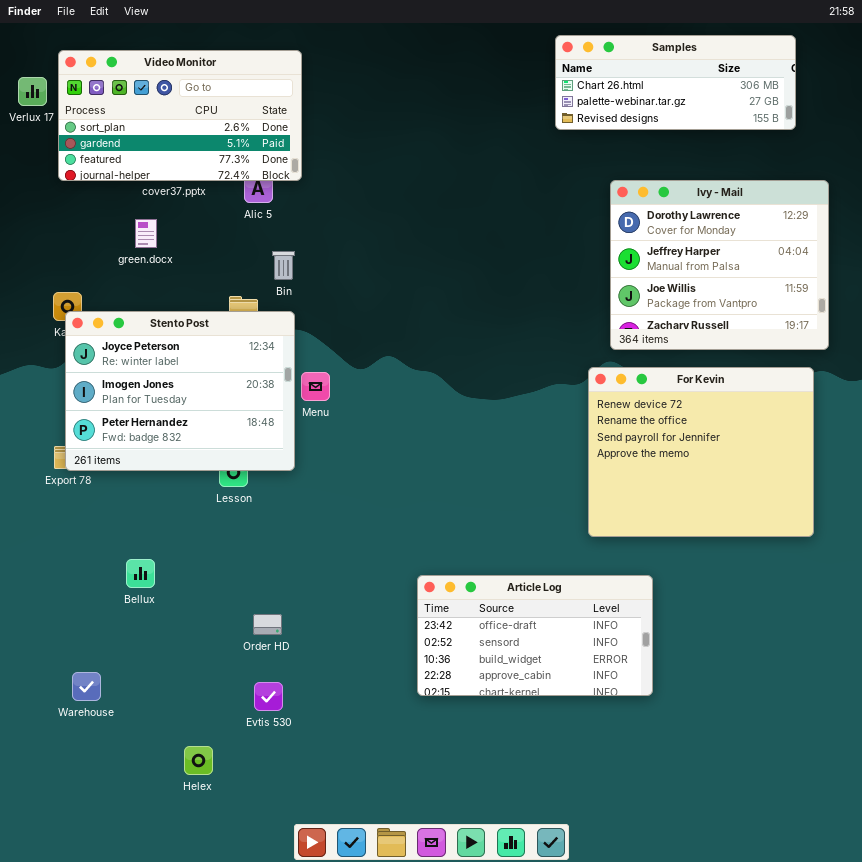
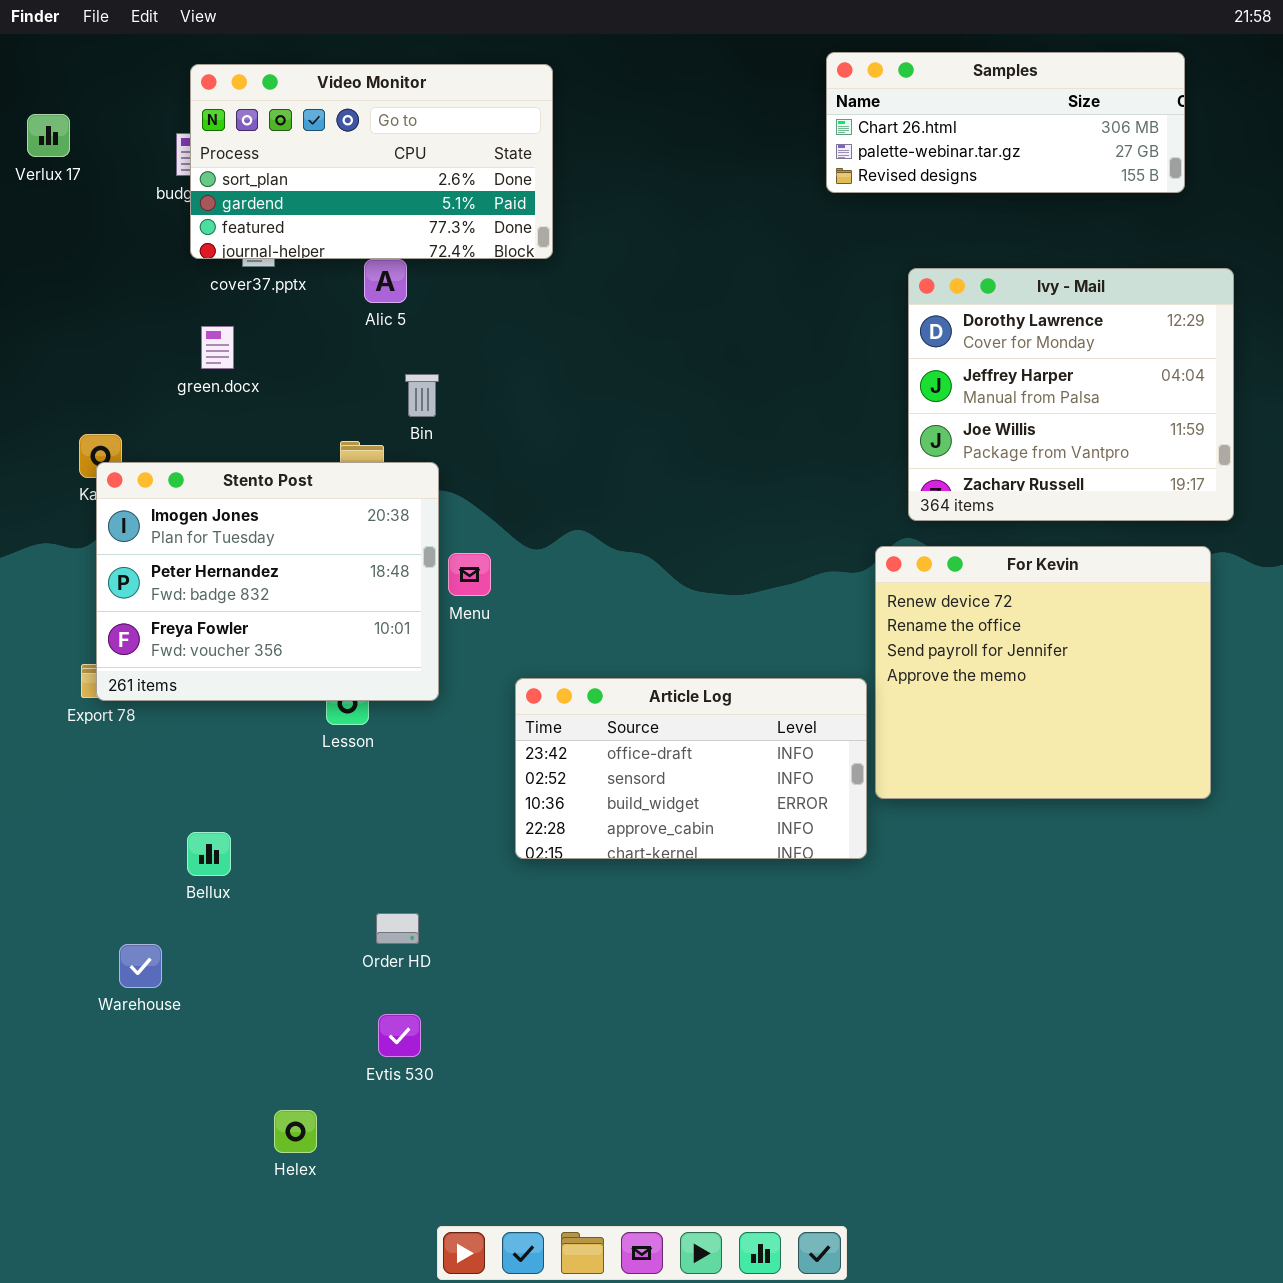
Video Monitor: [58,50,302,181] -> [190,64,553,259], moved
Stento Post: [65,311,295,471] -> [96,462,439,701], scrolled down 1 row
Article Log: [417,575,653,696] -> [515,678,867,859], moved
Warehouse: [72,672,101,701] -> [119,944,162,988], moved

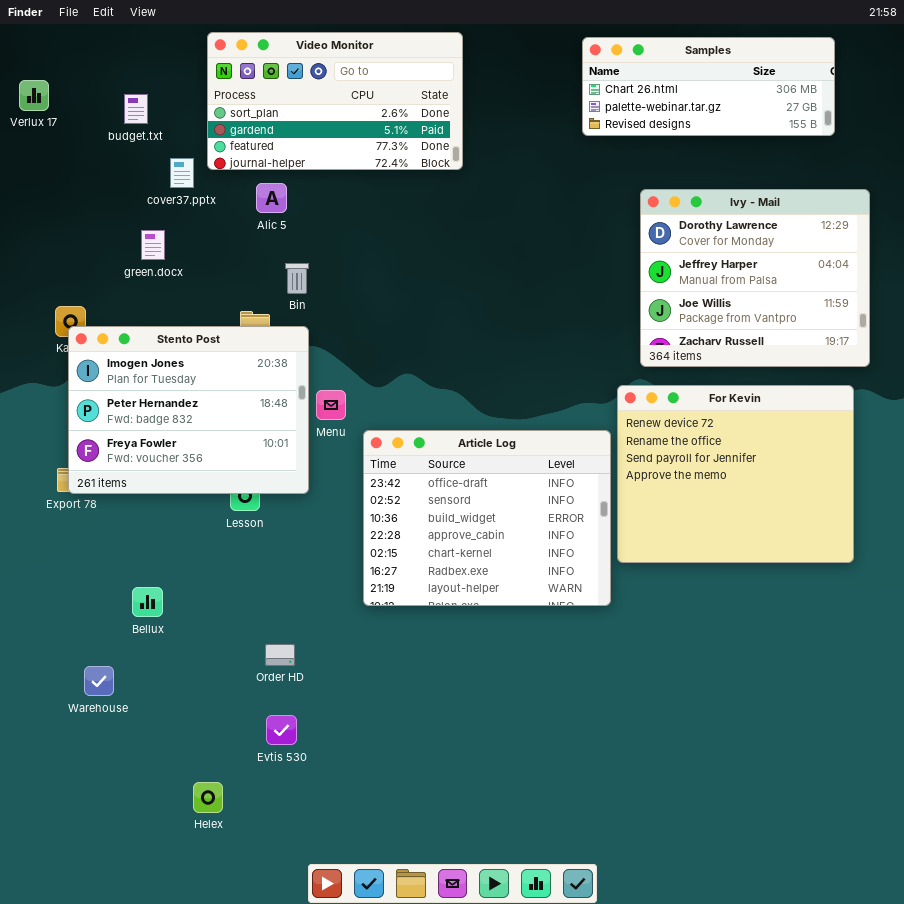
Video Monitor: [190,64,553,259] -> [207,32,463,170], moved
Article Log: [515,678,867,859] -> [363,430,611,606], resized

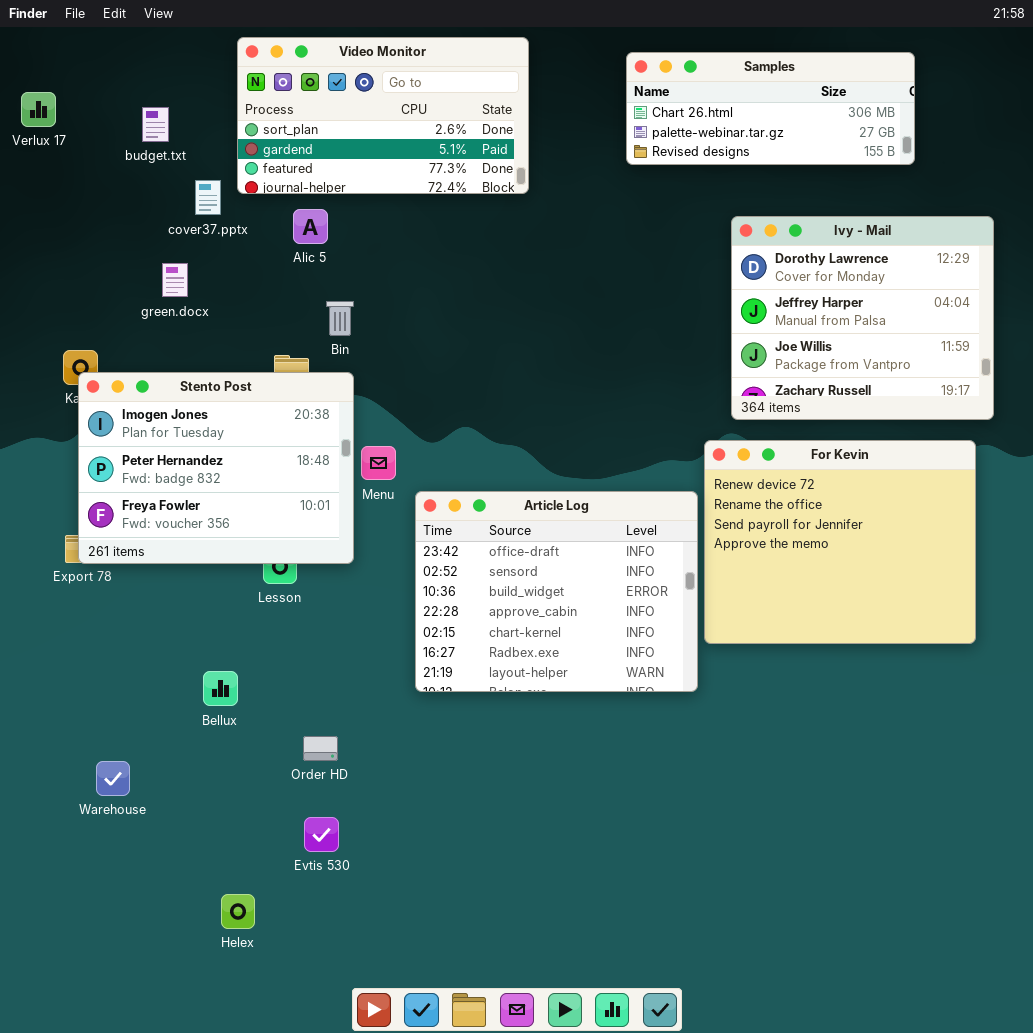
Samples: [582,37,835,136] -> [626,52,915,165], moved
Bellux: [132,587,163,617] -> [203,671,238,706], moved

